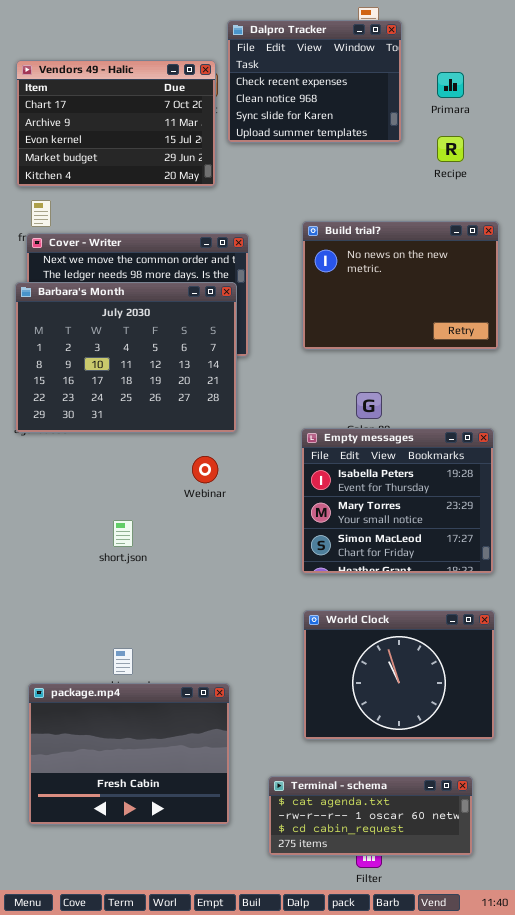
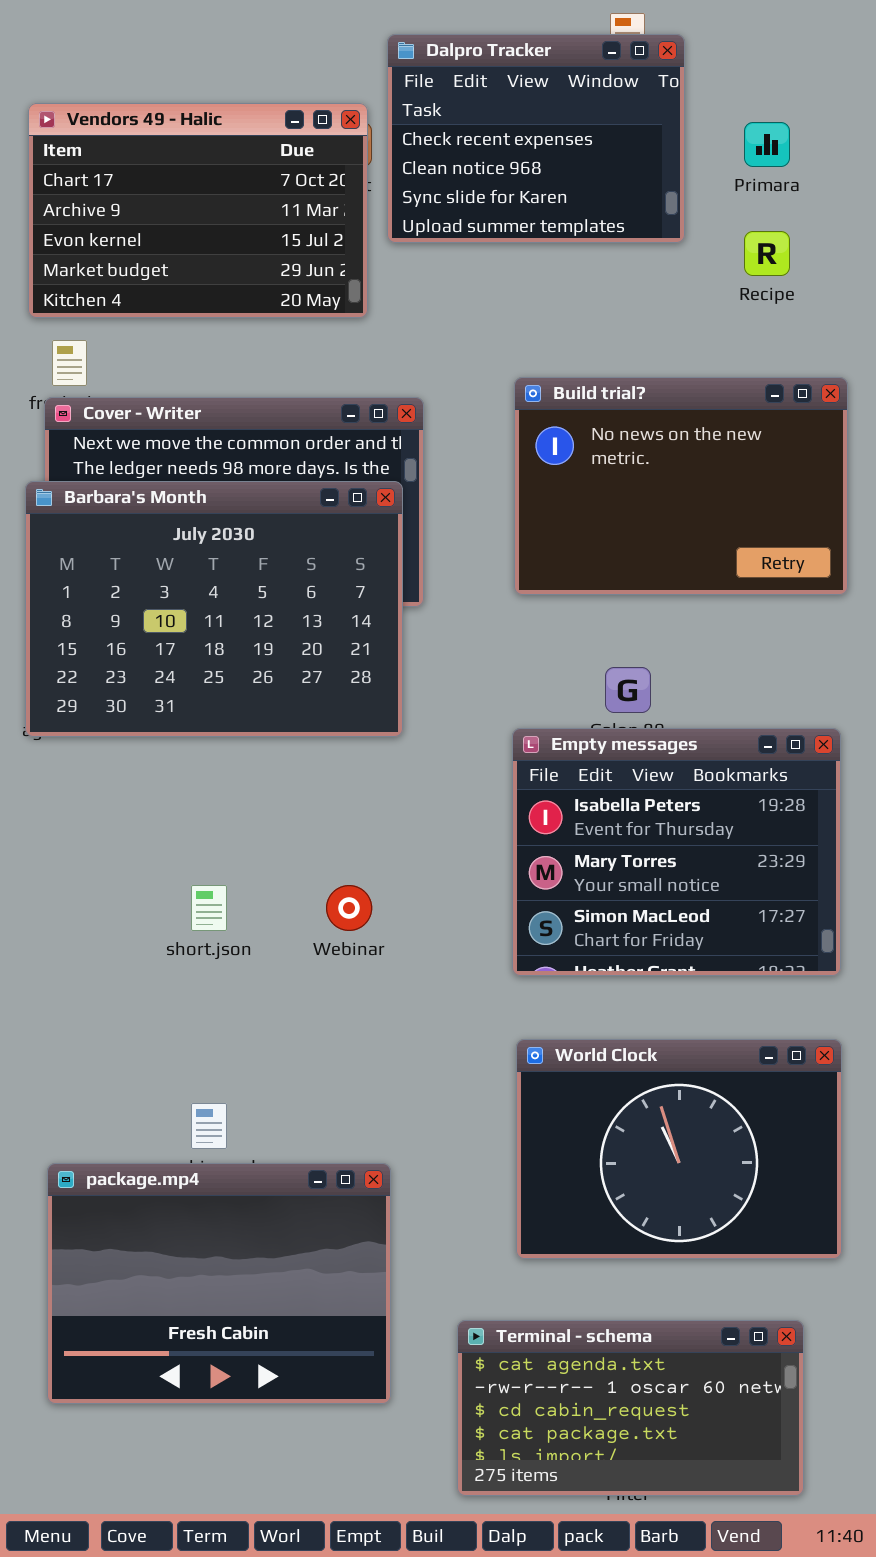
Webinar: [192,456,218,483] -> [326,885,372,931], moved
Terminal - schema: [268,776,473,856] -> [457,1320,804,1496], resized

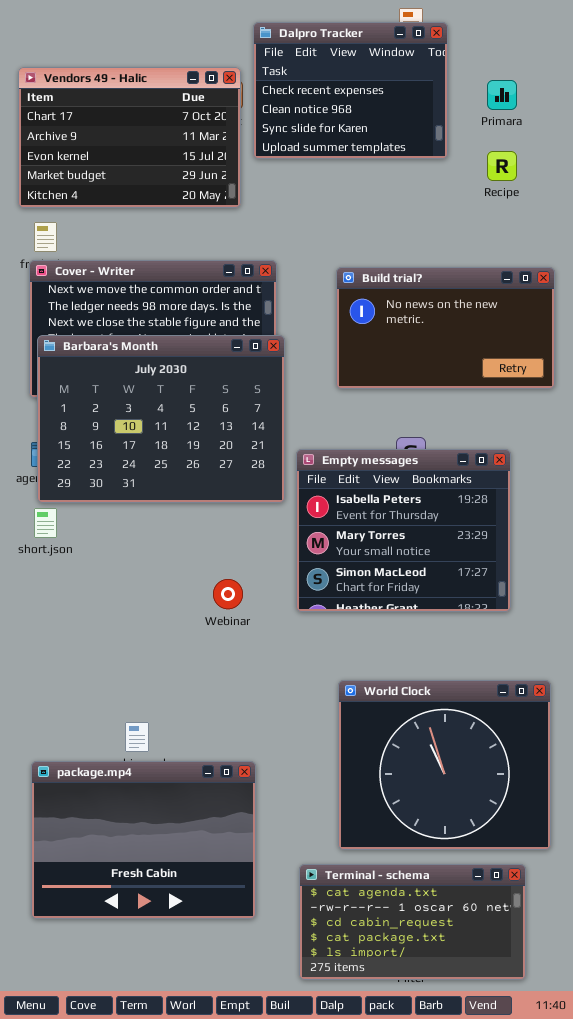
Build trial?: [514,377,848,595] -> [336,267,555,389], resized
Barbara's Month: [25,481,403,737] -> [37,335,285,503], moved
Empty messages: [512,728,841,976] -> [296,449,511,612], moved
short.json: [191,885,227,931] -> [34,508,57,538], moved
World Clock: [516,1039,842,1259] -> [338,680,551,850], resized

